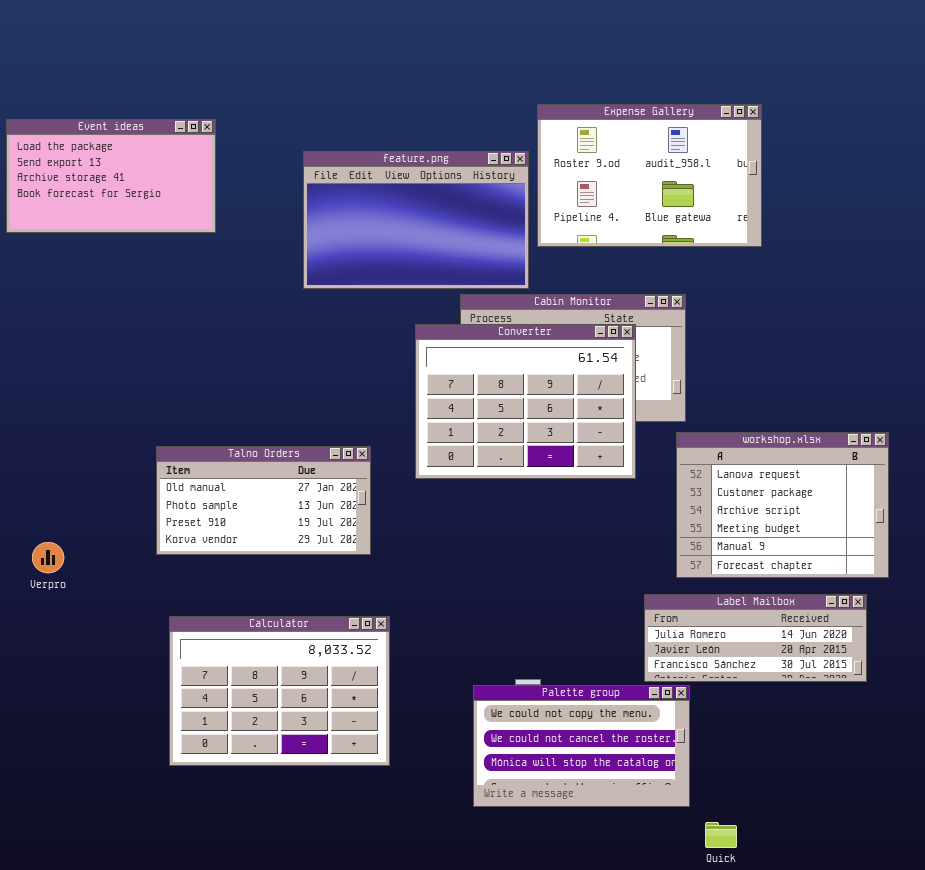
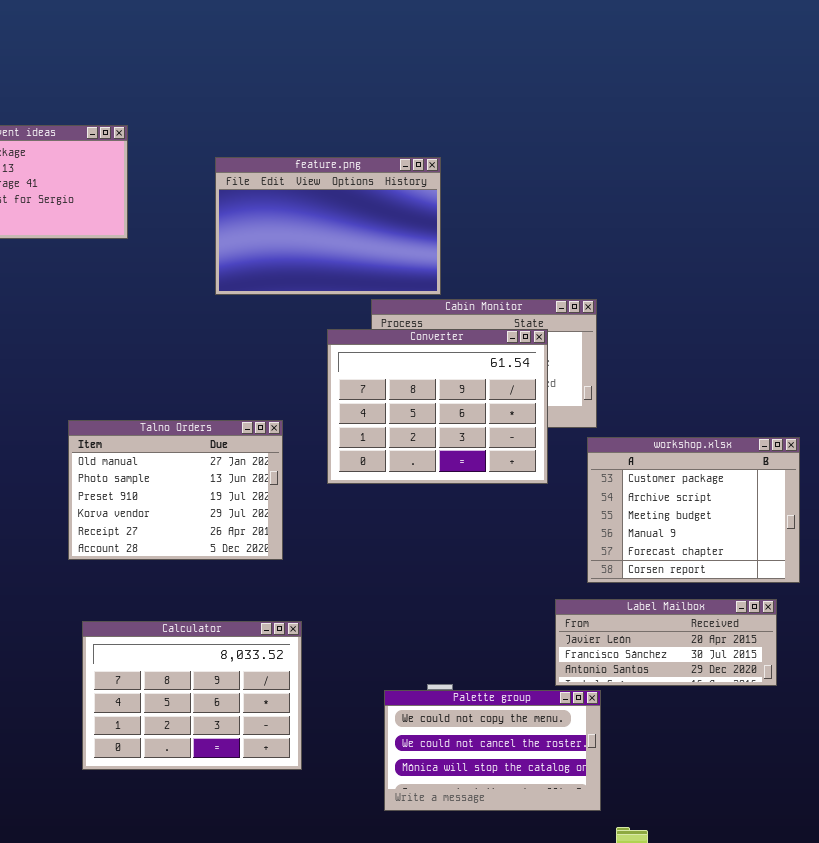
Expense Gallery: [537,104,762,247] -> none, closed
workshop.xlsx: [676,432,889,578] -> [587,437,800,583], scrolled down 1 row
Talno Orders: [156,446,371,555] -> [68,420,283,560], resized
Label Mailbox: [644,594,867,682] -> [555,599,777,686], scrolled down 1 row

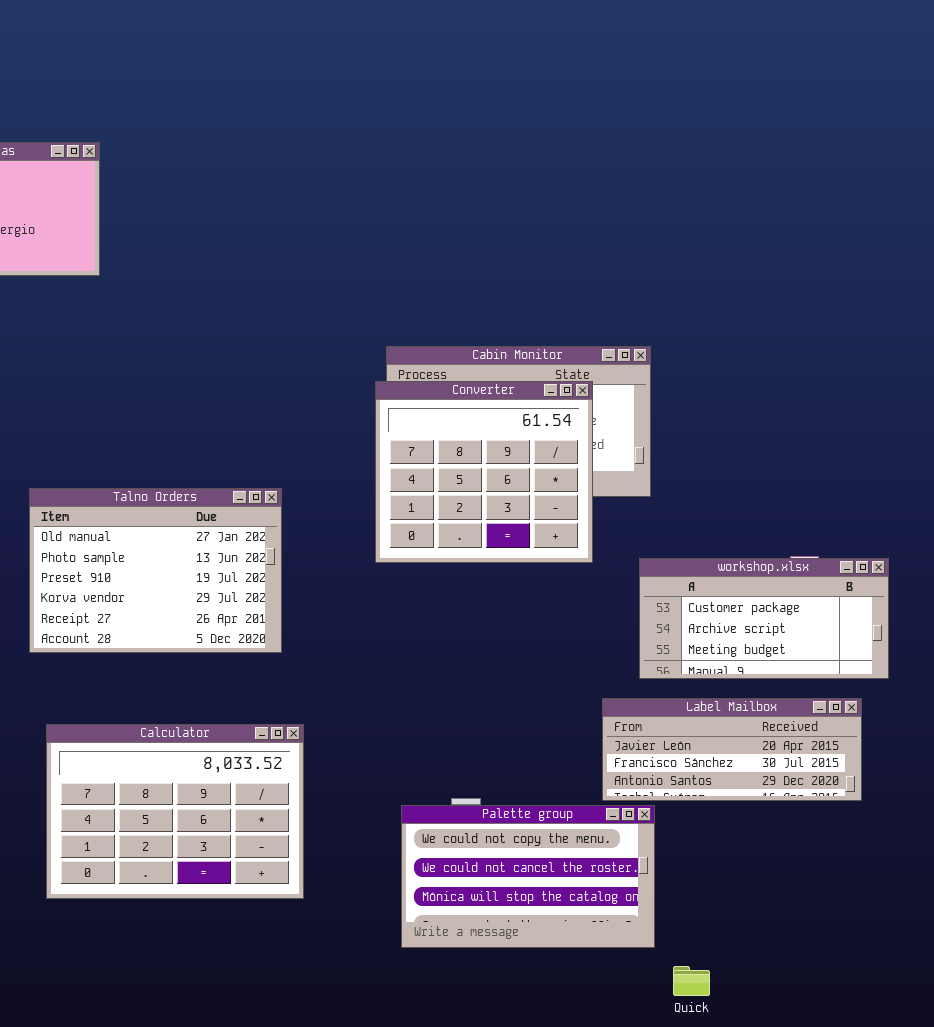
feature.png: [215,157,441,295] -> none, closed
Converter: [327,329,548,484] -> [375,381,593,563], resized
workshop.xlsx: [587,437,800,583] -> [639,558,889,679], resized

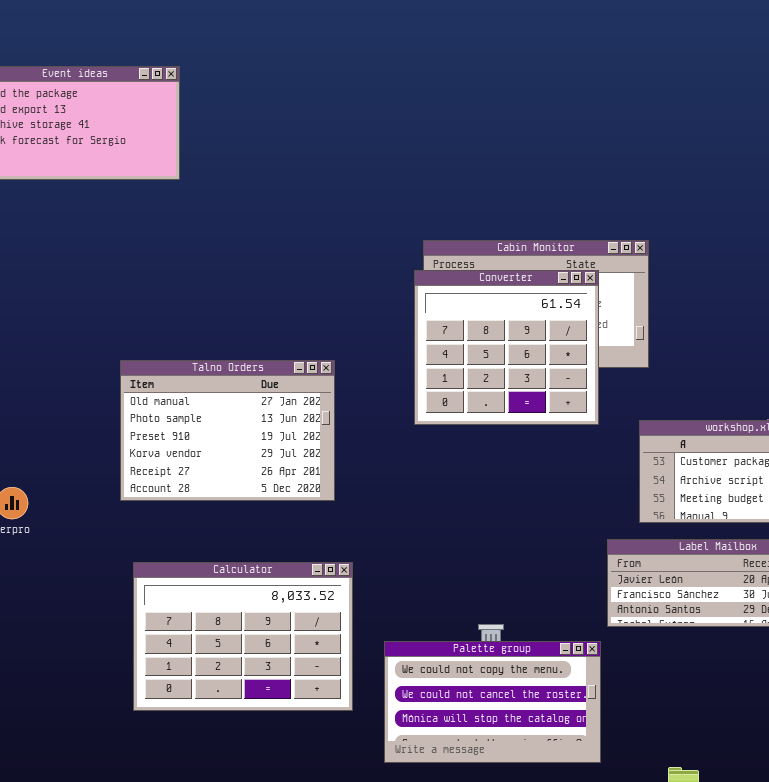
Palette group: [401,805,655,948] -> [384,641,601,763], moved

